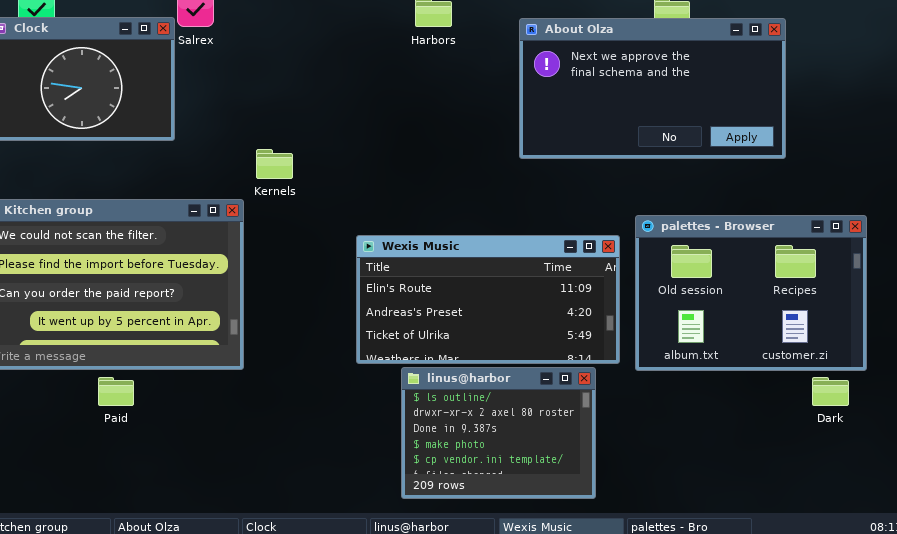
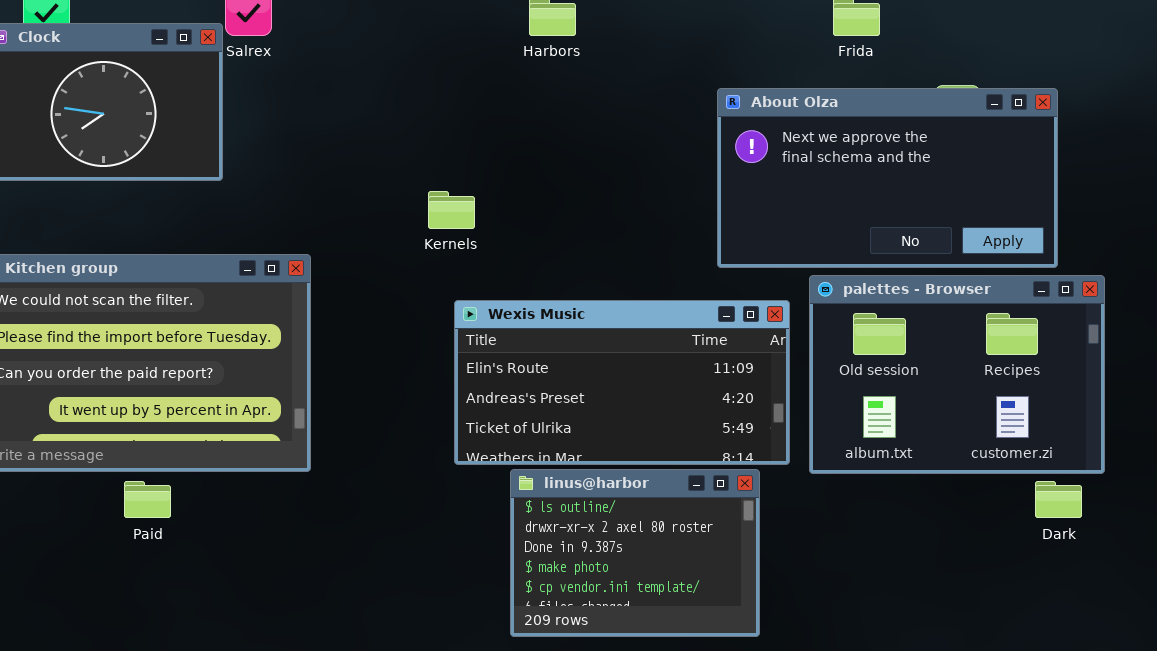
About Olza: [519,18,786,159] -> [717,88,1058,268], moved
Kernels: [256,149,293,179] -> [428,191,475,229], moved

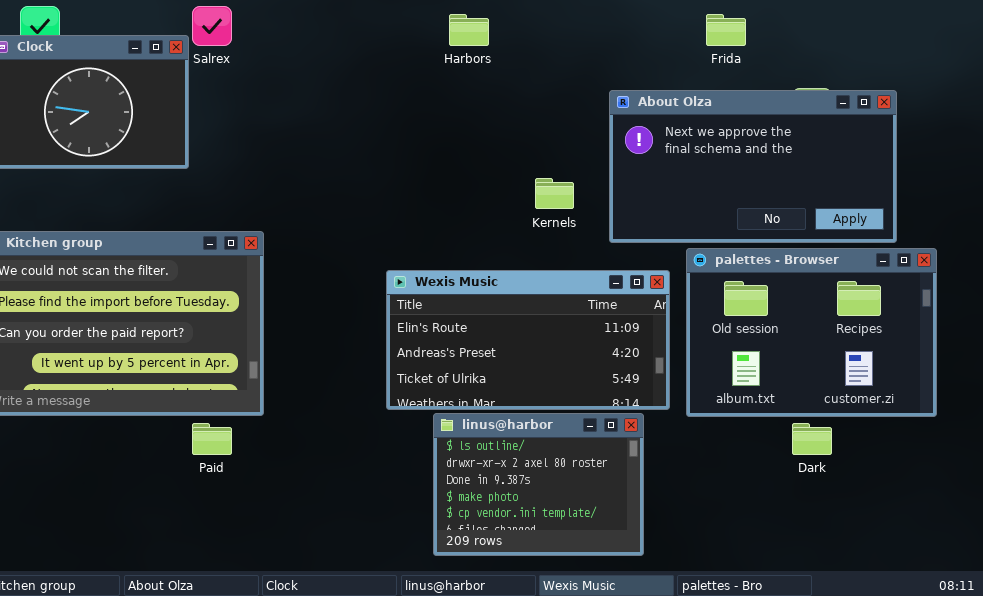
Kernels: [428,191,475,229] -> [535,178,574,209], moved
Paid: [124,481,171,518] -> [192,423,232,455], moved
Dark: [1035,481,1082,518] -> [792,423,832,455], moved

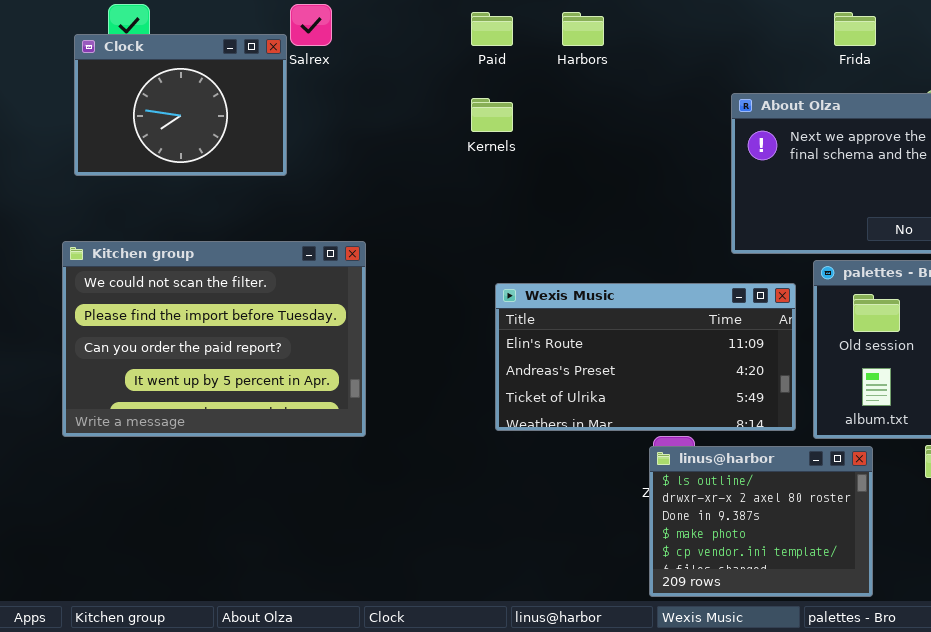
Kernels: [535,178,574,209] -> [471,98,513,132], moved
linus@harbor: [433,413,644,556] -> [649,446,873,597], moved
Paid: [192,423,232,455] -> [471,12,513,46], moved

